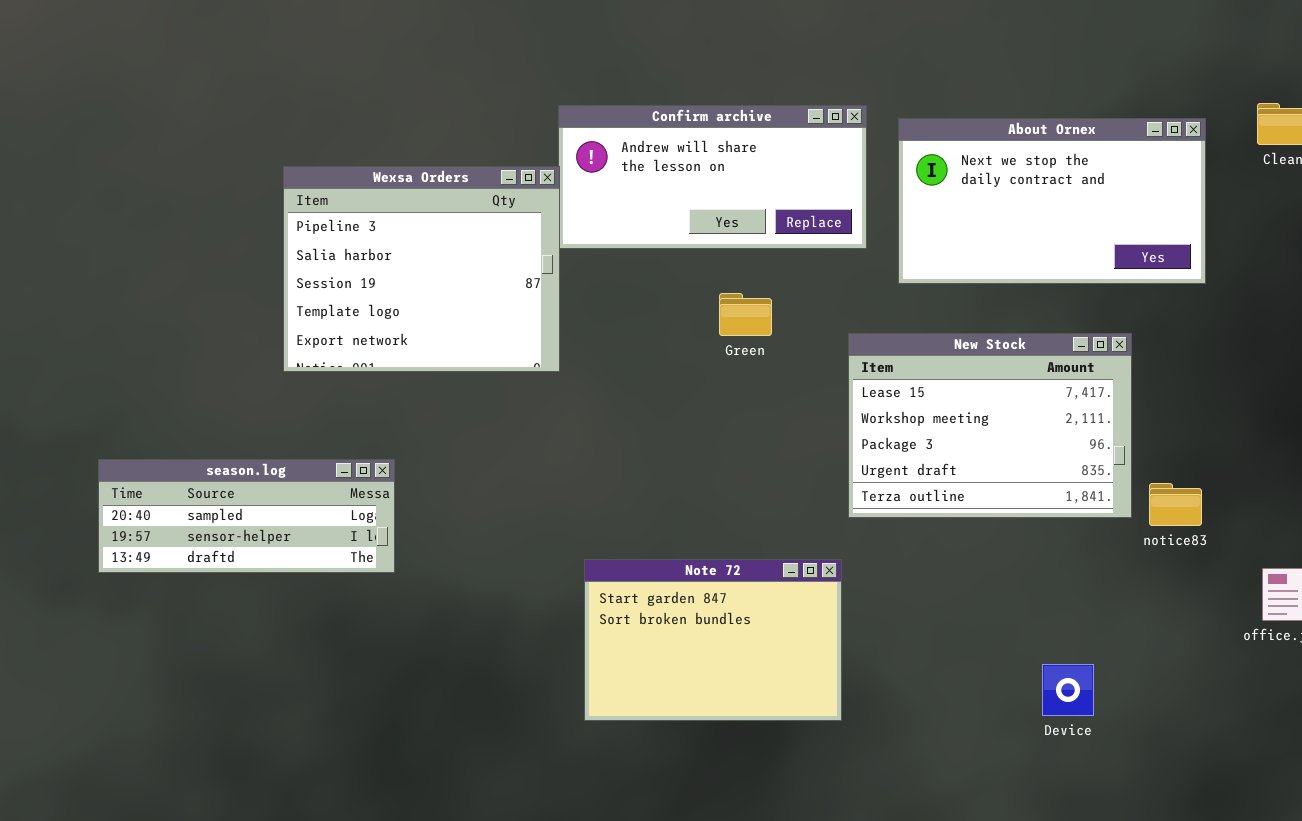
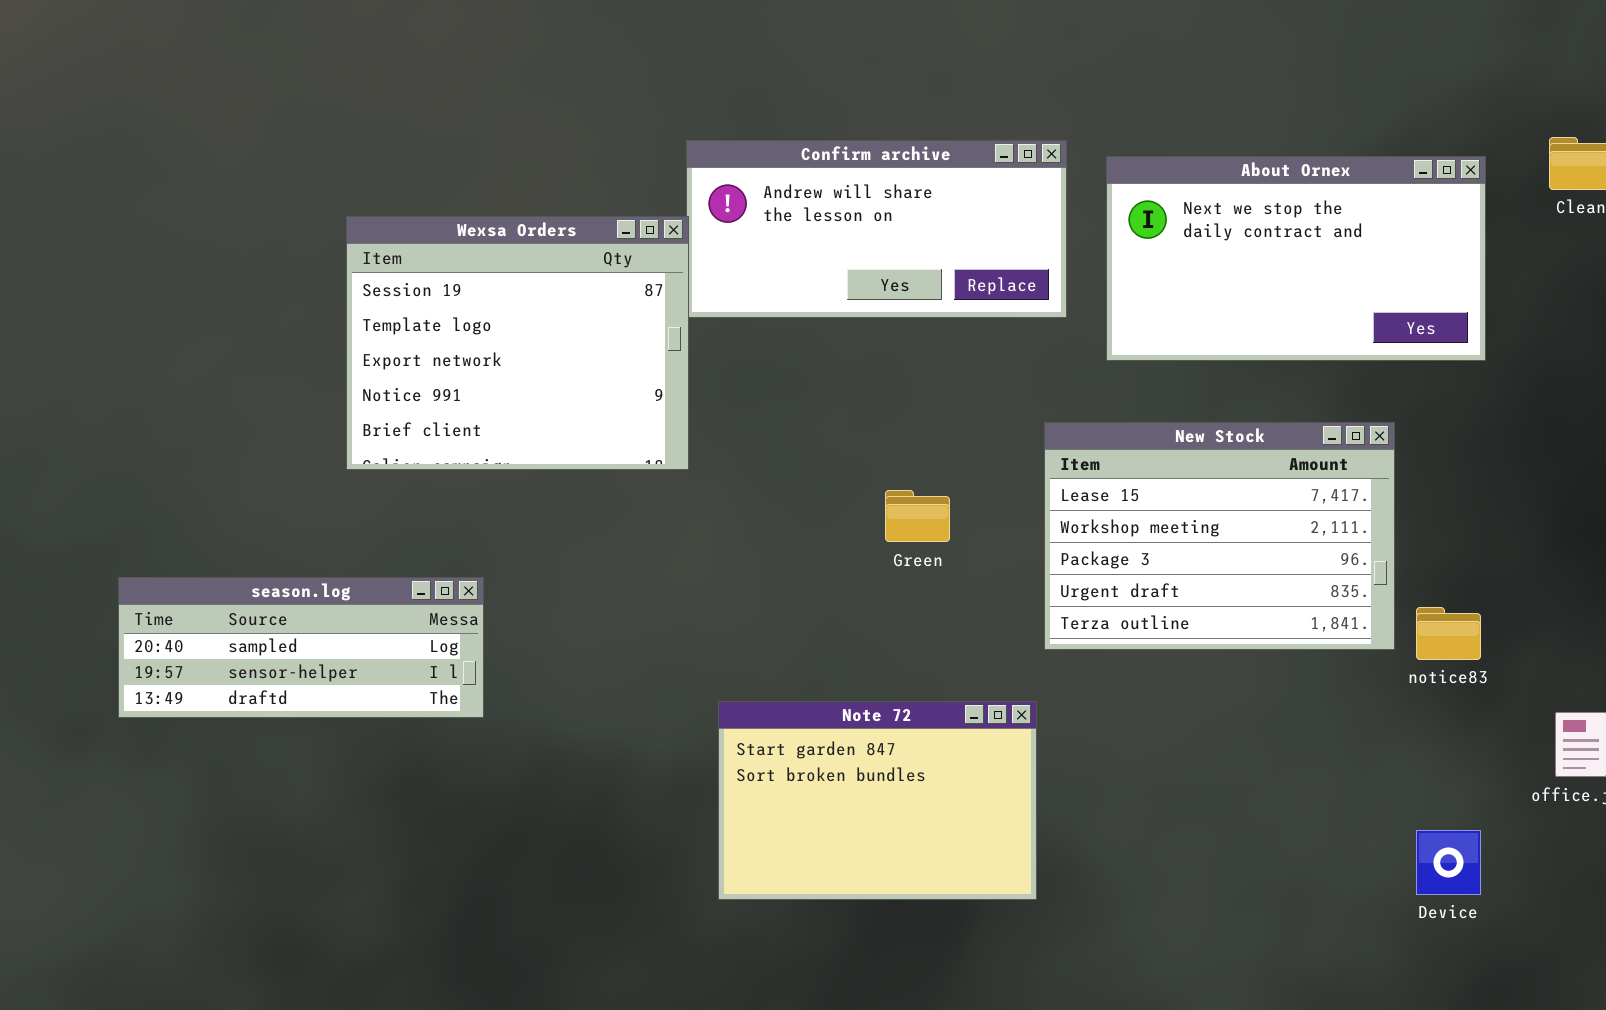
Wexsa Orders: [283,166,560,372] -> [346,216,689,470], scrolled down 2 rows
Green: [719,293,772,336] -> [885,490,950,542], moved
Device: [1042,664,1094,716] -> [1416,830,1481,895], moved

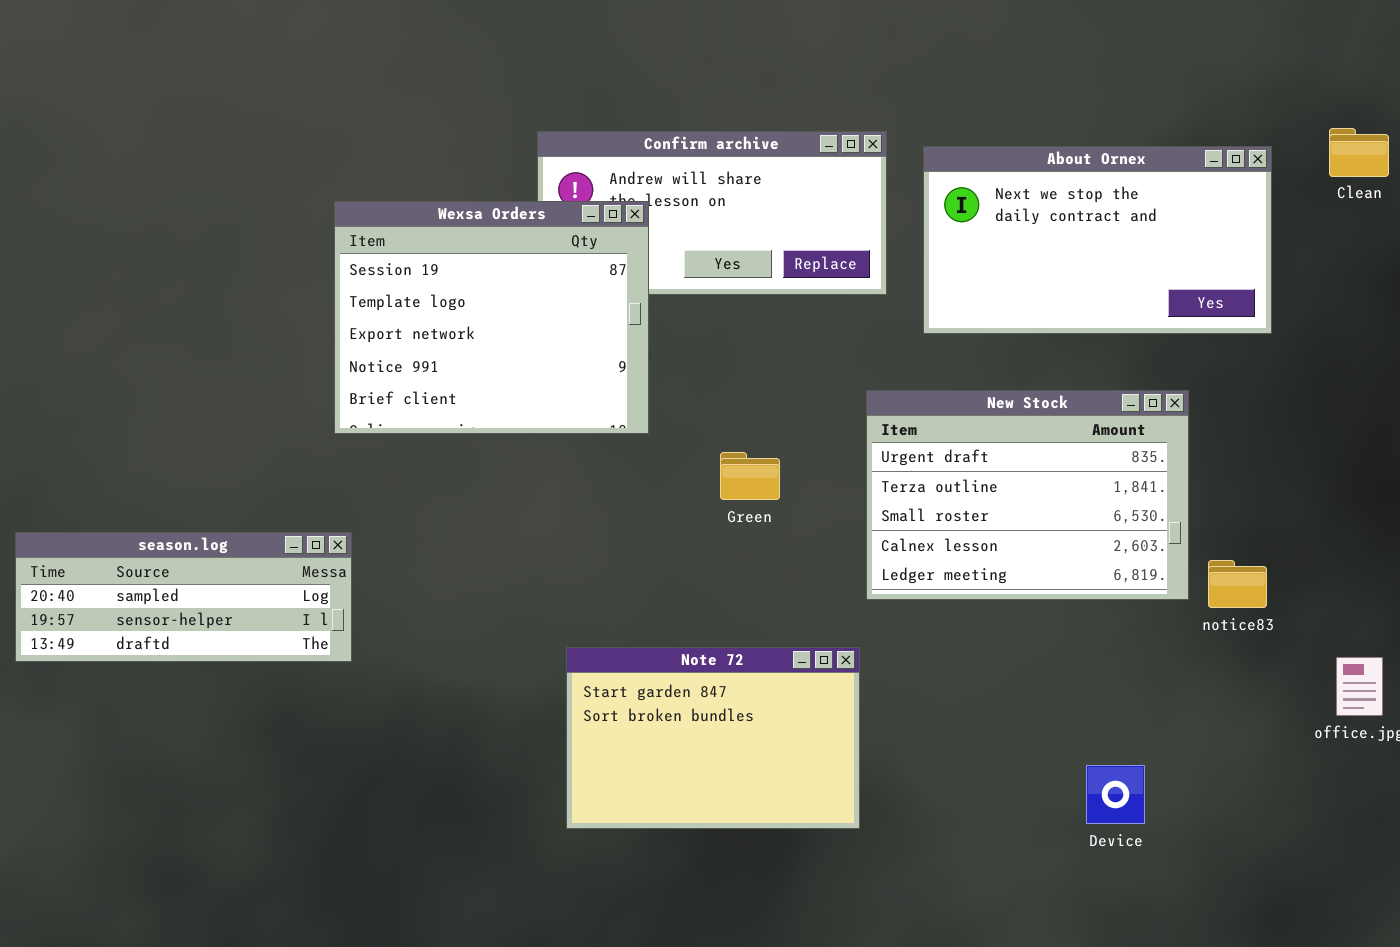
Wexsa Orders: [346,216,689,470] -> [334,201,649,434], moved
New Stock: [1044,422,1395,650] -> [866,390,1189,600], scrolled down 3 rows
Device: [1416,830,1481,895] -> [1086,765,1145,824], moved

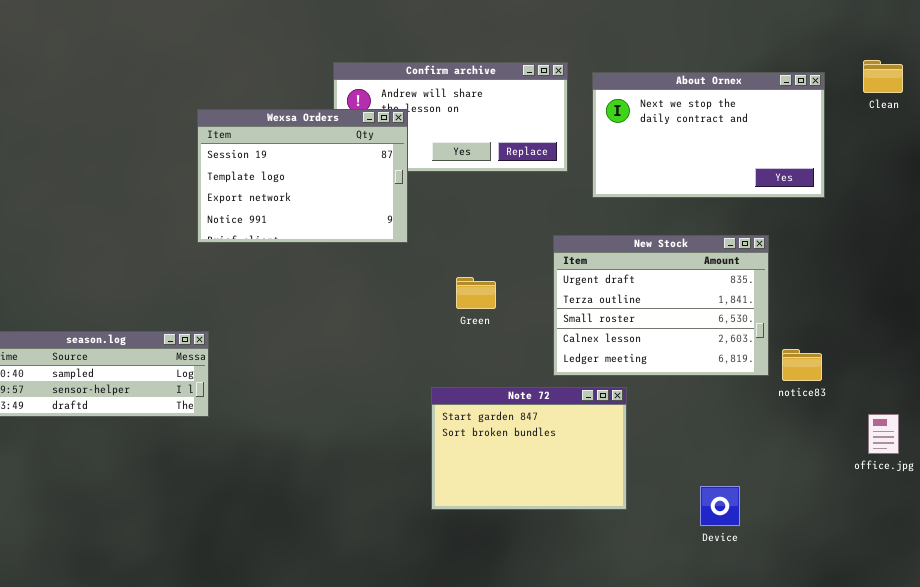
Wexsa Orders: [334,201,649,434] -> [197,109,408,243], resized
Note 72: [566,647,860,829] -> [431,387,627,510], moved

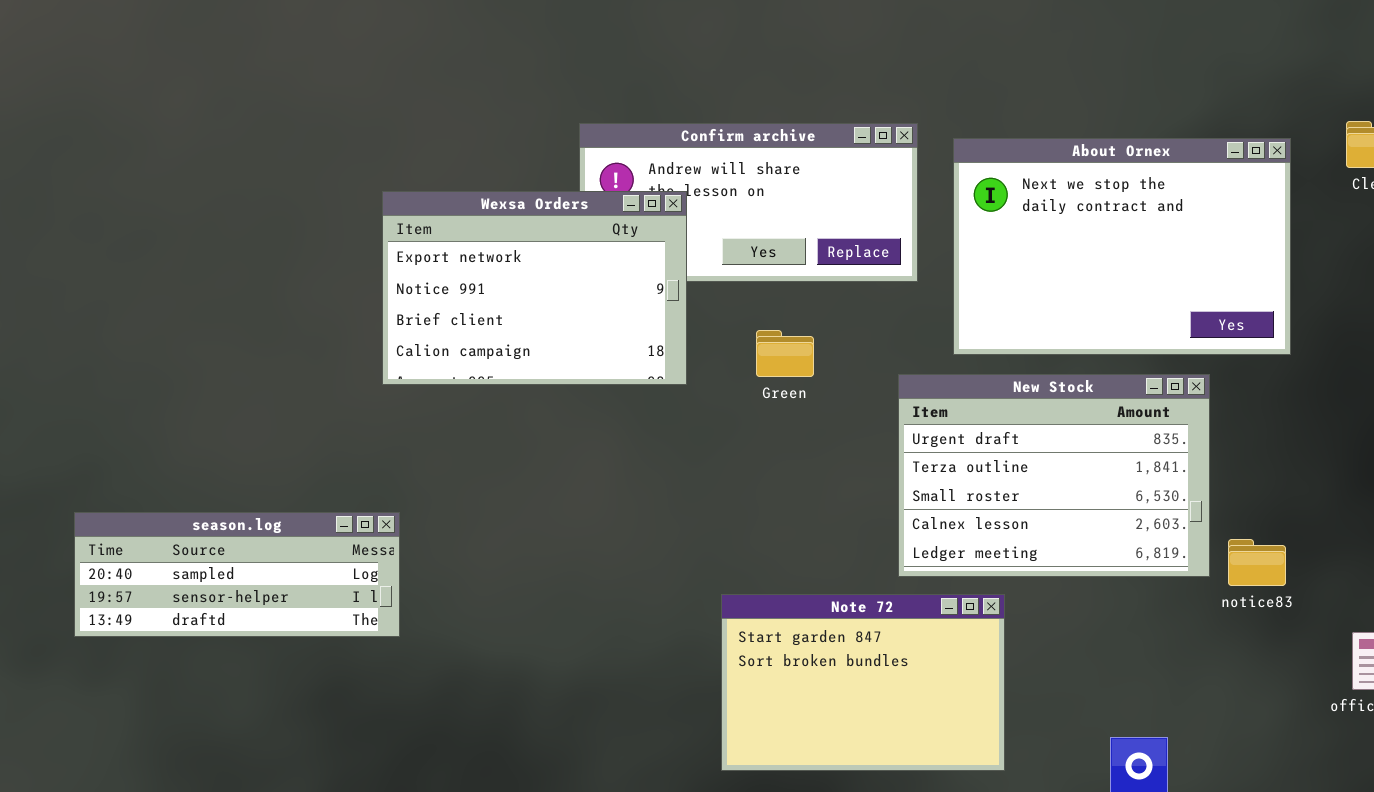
About Ornex: [592,72,825,198] -> [953,138,1291,355], resized
Wexsa Orders: [197,109,408,243] -> [382,191,687,385], scrolled down 2 rows
Green: [456,277,496,309] -> [756,330,814,377], moved

